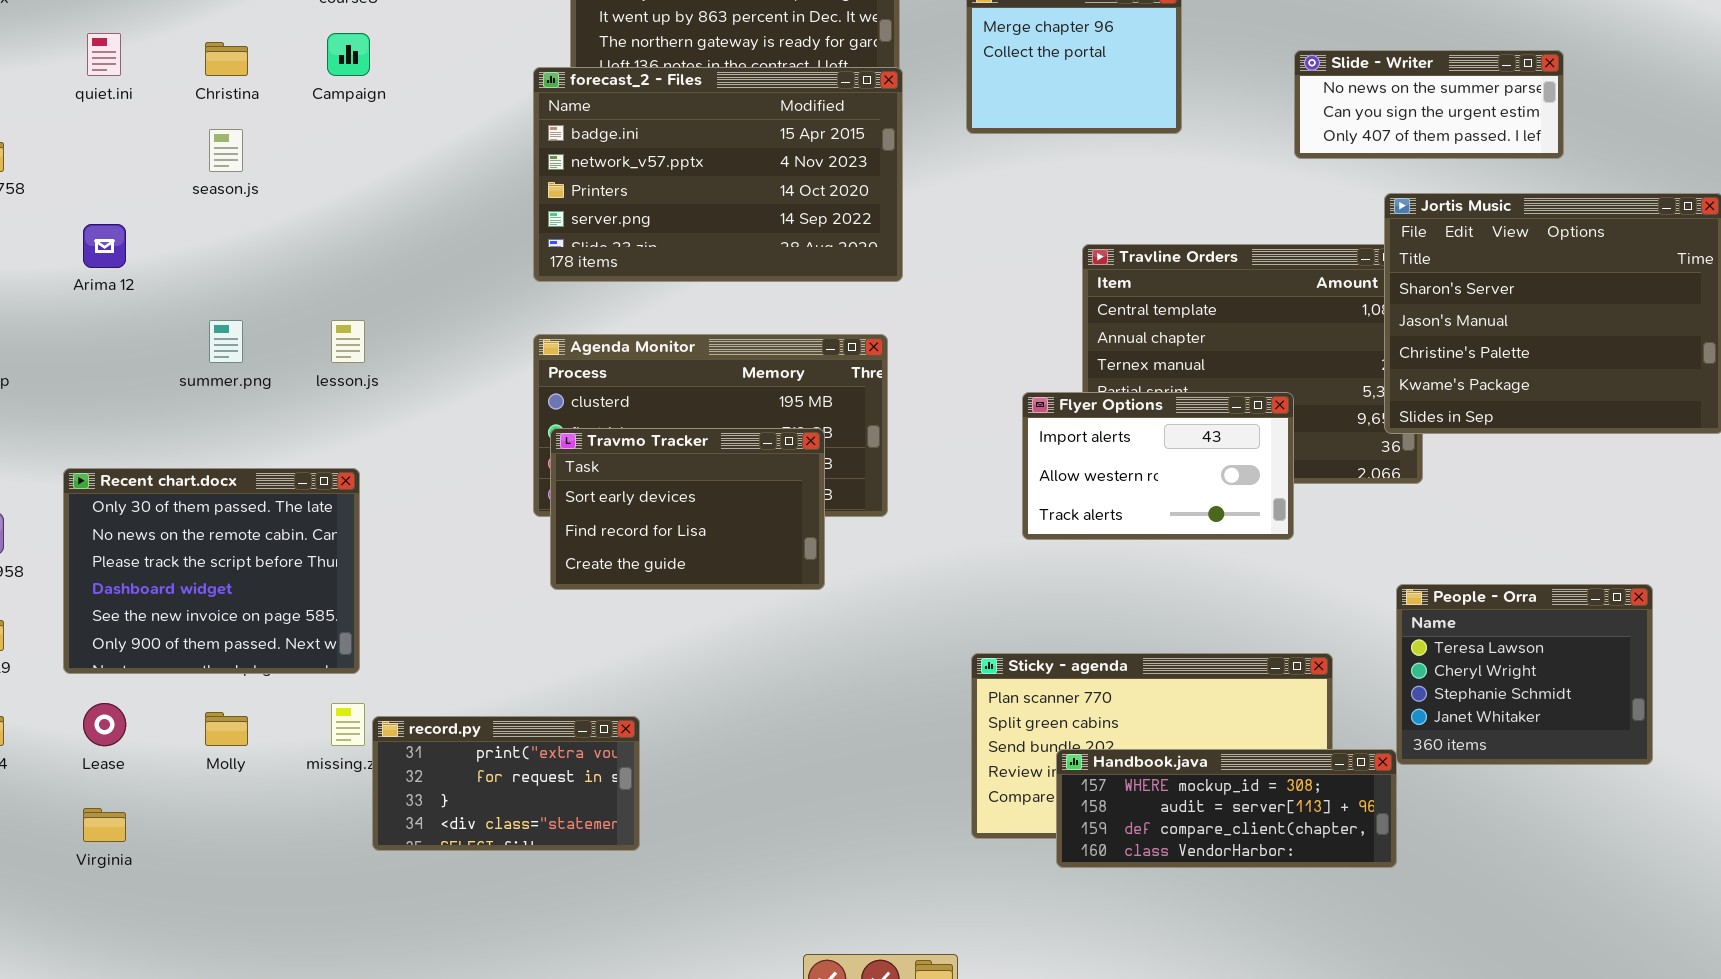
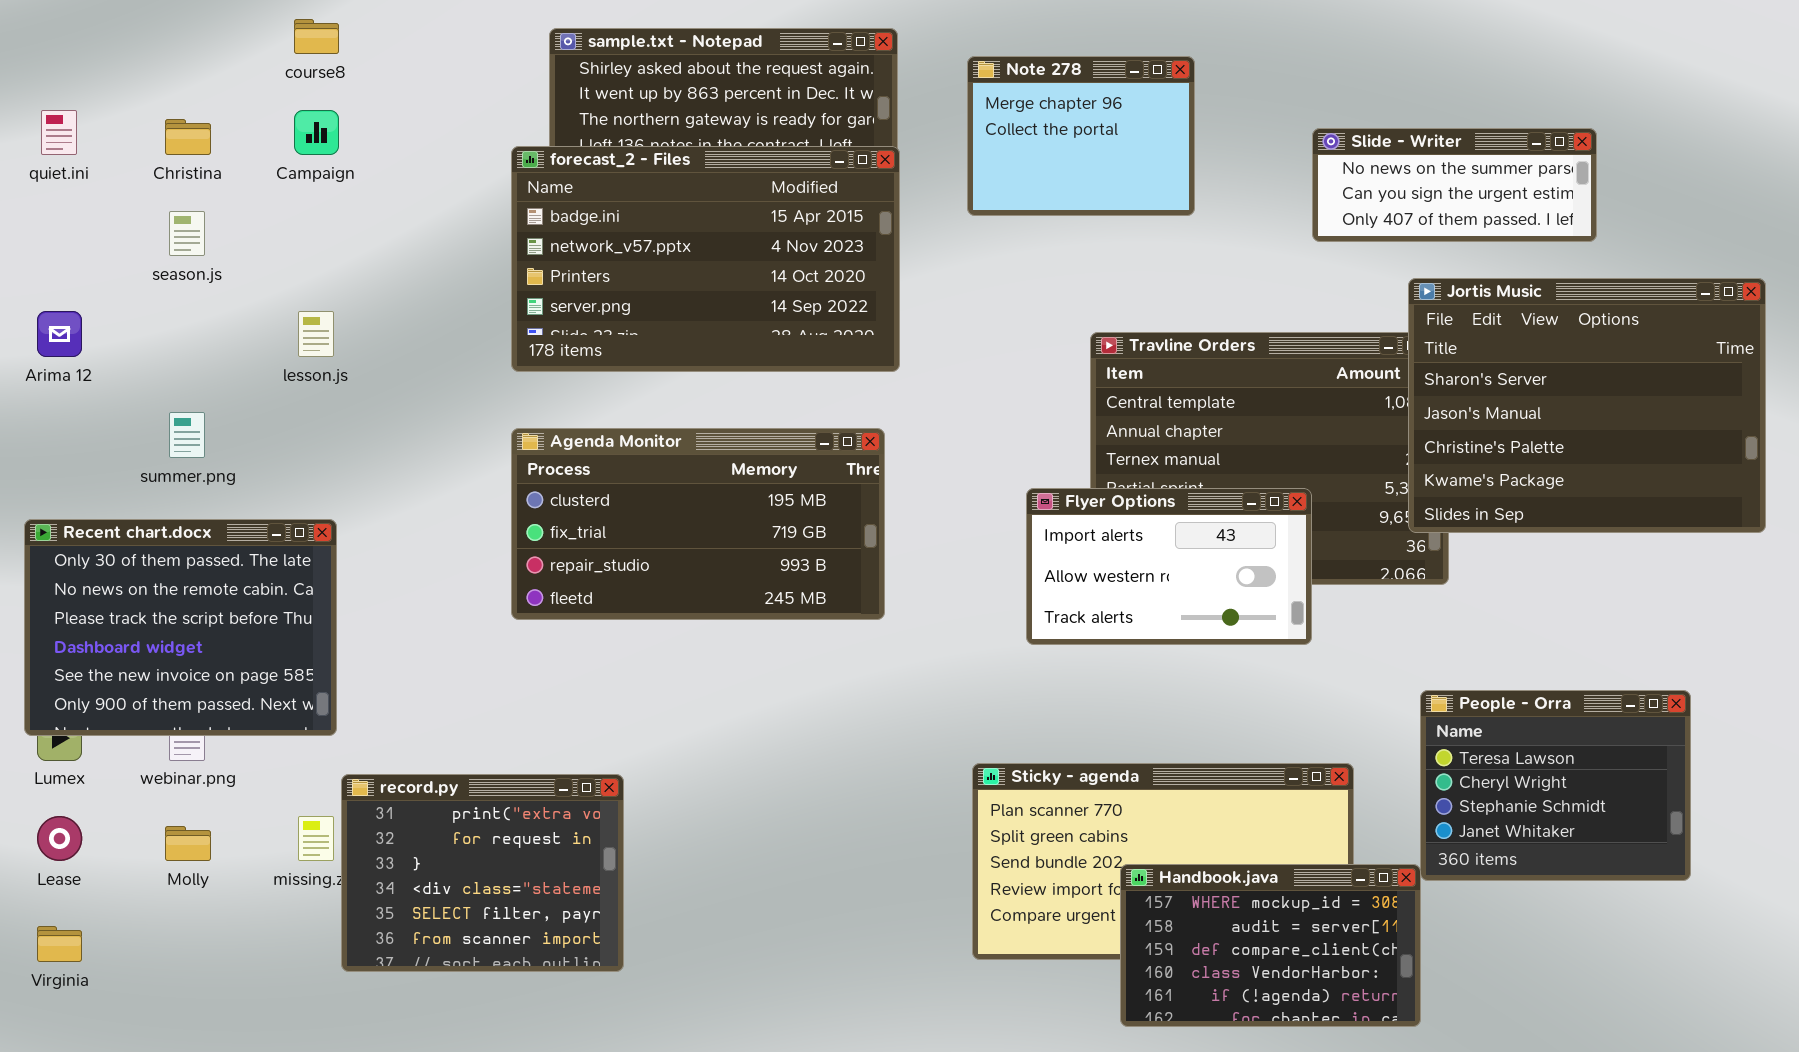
lesson.js: [331,320,365,363] -> [298,311,334,357], moved
Travmo Tracker: [550,428,825,590] -> none, closed
Recent chart.docx: [63,468,360,674] -> [24,519,337,736], moved
record.py: [372,716,640,851] -> [341,774,624,972], resized
Handbook.java: [1056,749,1397,868] -> [1120,864,1421,1027], resized

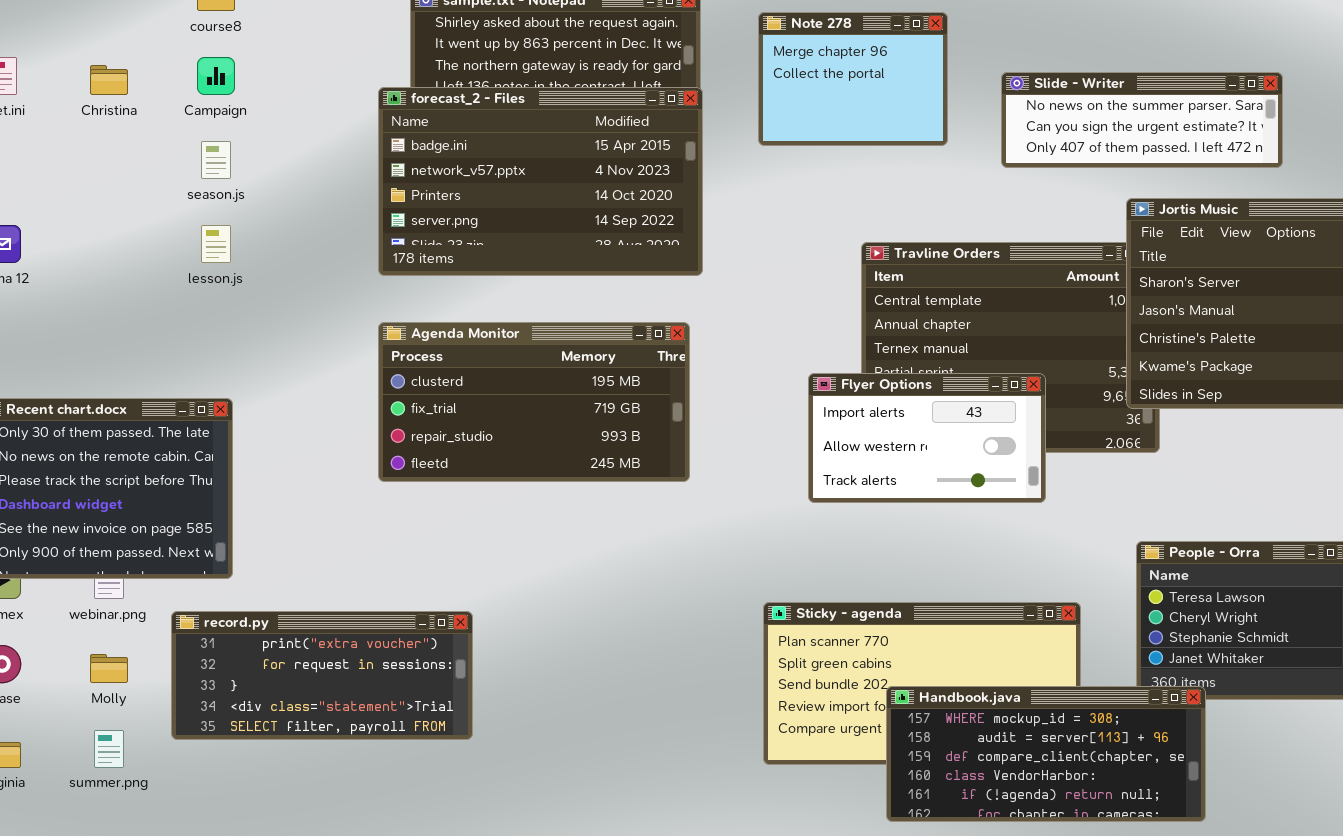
Slide - Writer: [1312,128,1597,242] -> [1001,72,1283,168], resized
season.js: [169,211,205,256] -> [201,141,231,179], moved
summer.png: [169,412,205,458] -> [94,730,124,768], moved
record.py: [341,774,624,972] -> [171,611,473,740], resized
Handbook.java: [1120,864,1421,1027] -> [886,686,1206,822], resized

